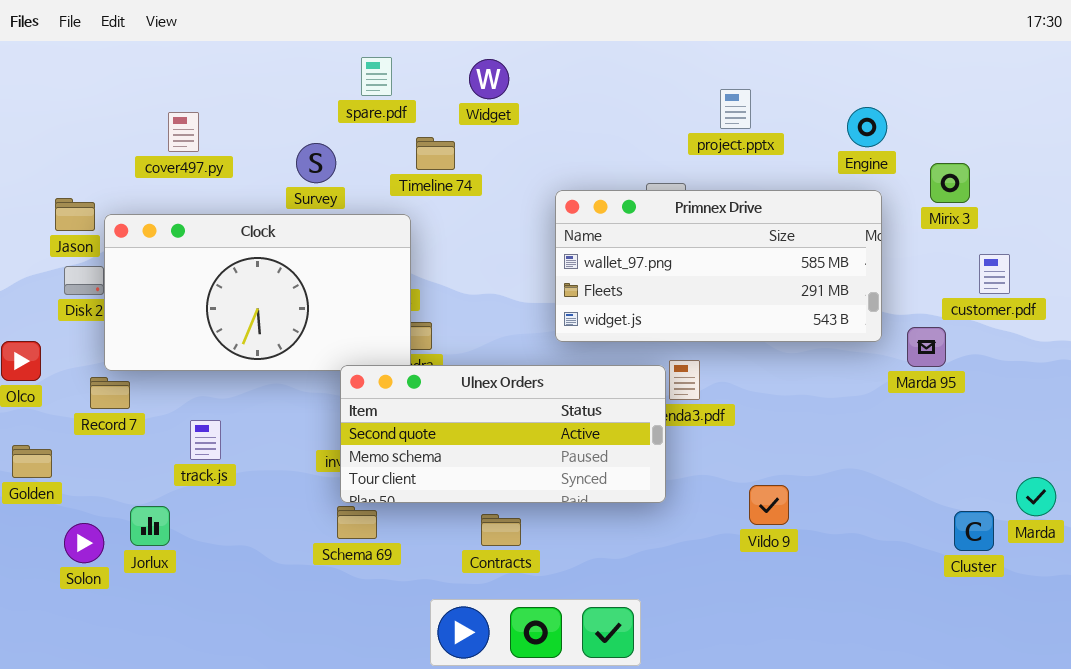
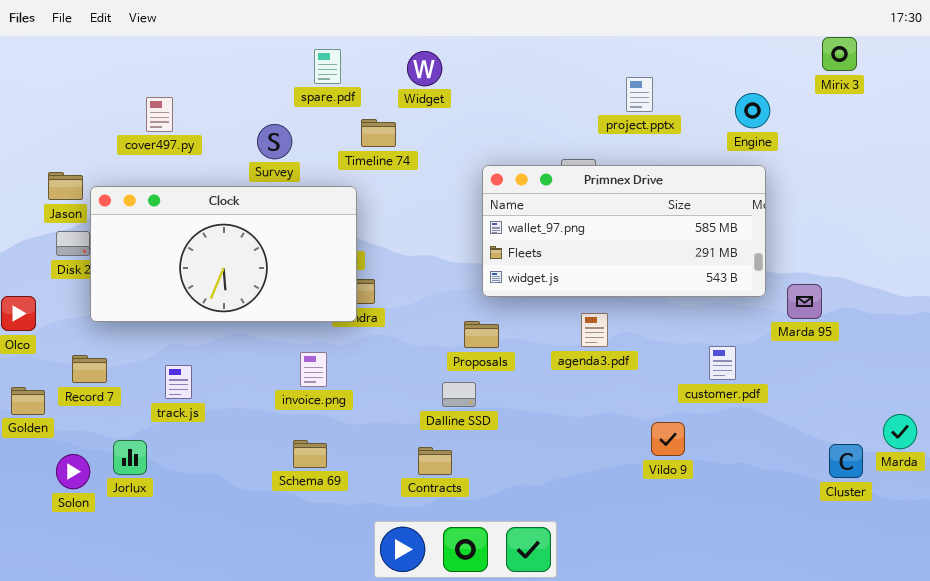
Mirix 3: [930,163,970,203] -> [822,37,857,71], moved
customer.pdf: [979,254,1010,294] -> [709,346,736,380], moved
Ulnex Orders: [340,365,666,503] -> none, closed
Record 7: [90,377,130,409] -> [72,355,107,383], moved

